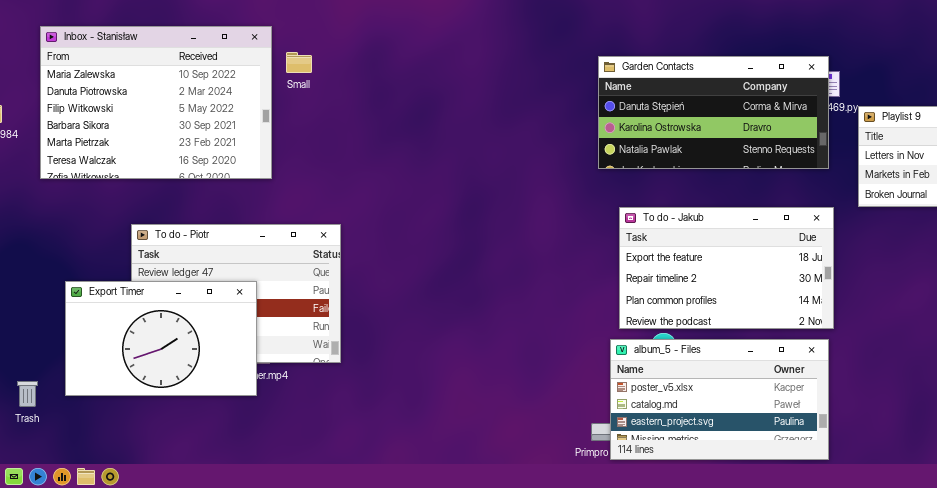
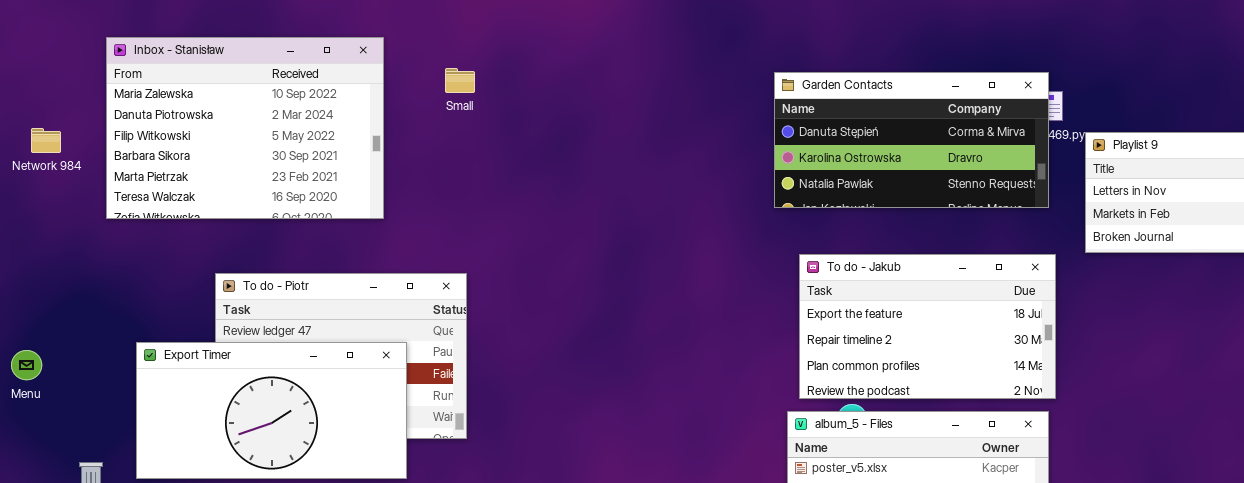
Small: [286,52,312,73] -> [445,68,475,93], moved
Export Timer: [65,281,257,396] -> [136,342,407,479], resized

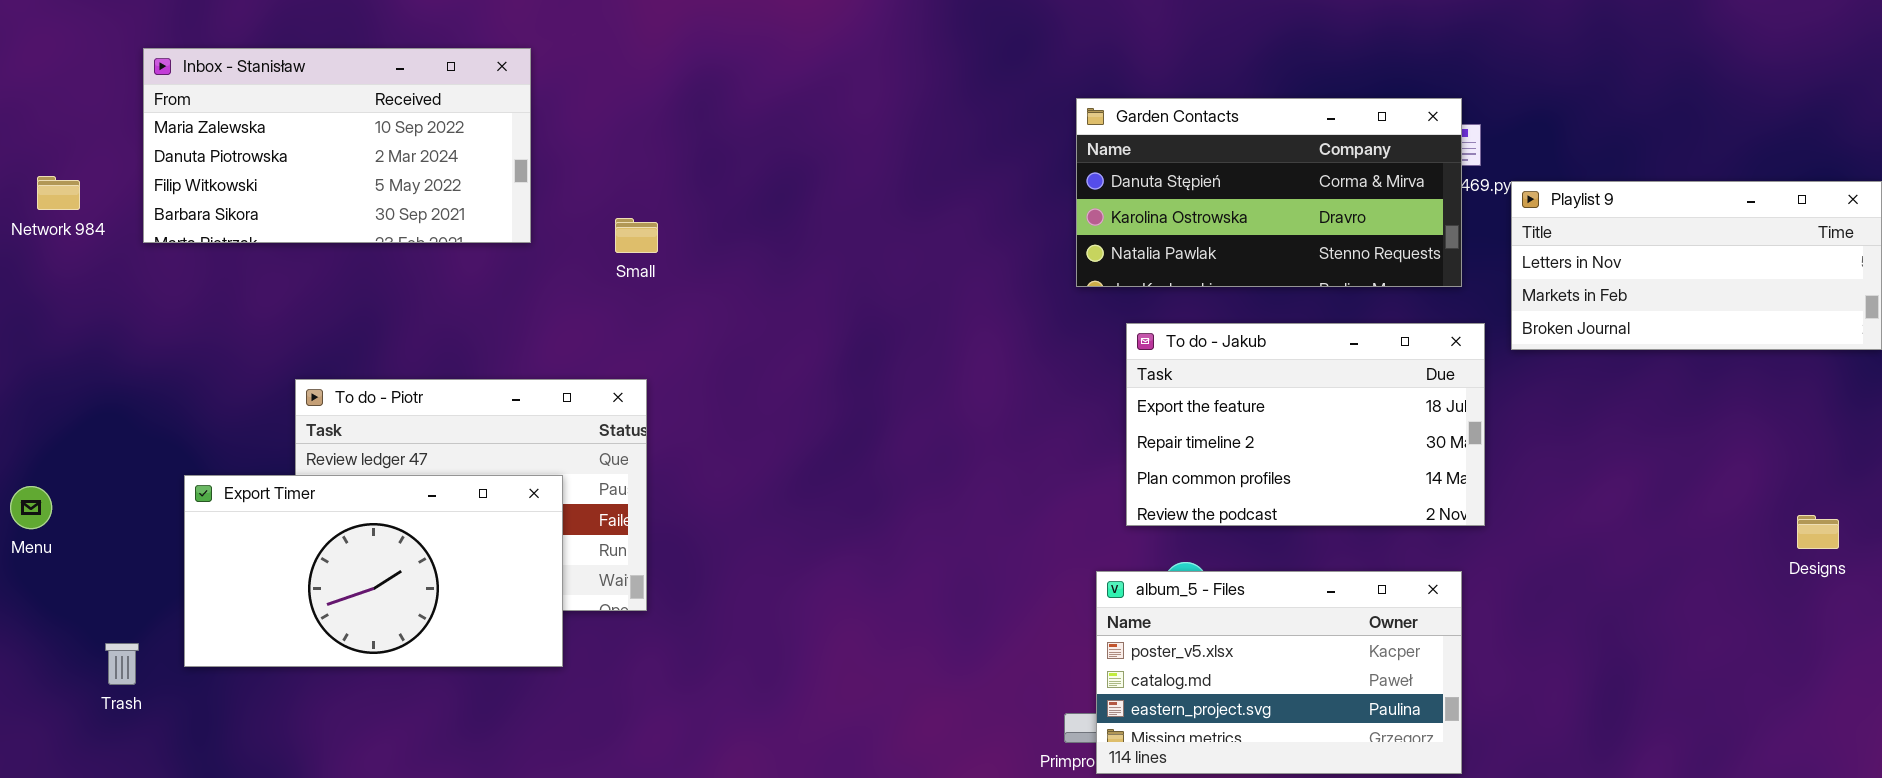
Inbox - Stanisław: [106,37,384,219] -> [143,48,531,243], resized
Small: [445,68,475,93] -> [615,218,658,253], moved
To do - Jakub: [799,254,1056,399] -> [1126,323,1485,526], moved

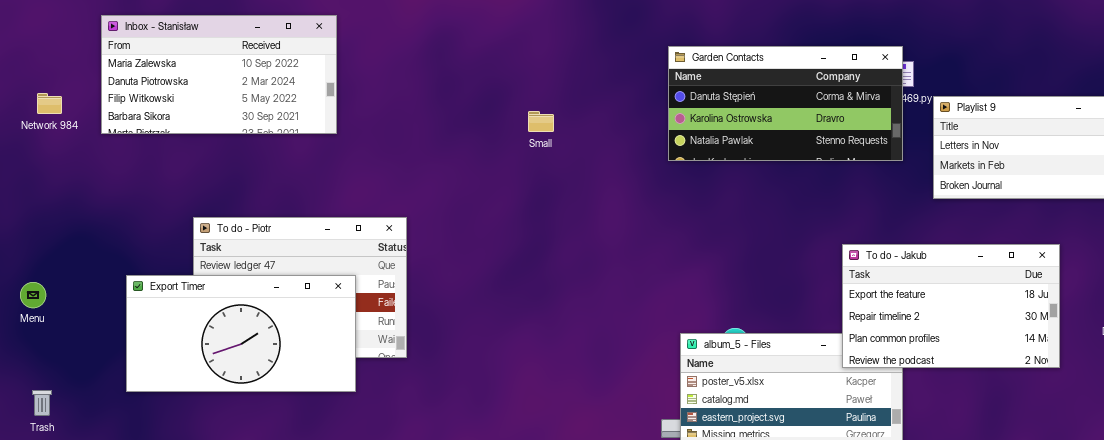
Small: [615,218,658,253] -> [528,111,554,132], moved
To do - Jakub: [1126,323,1485,526] -> [842,244,1060,368], moved
Trash: [105,643,139,685] -> [32,390,52,416], moved

